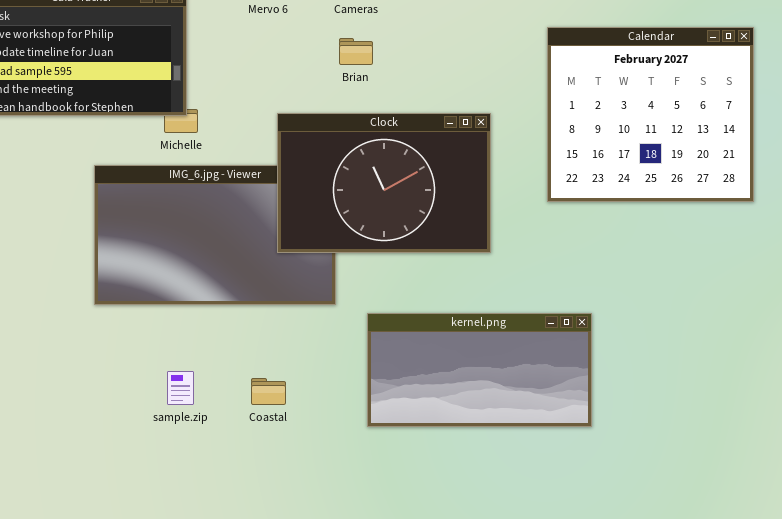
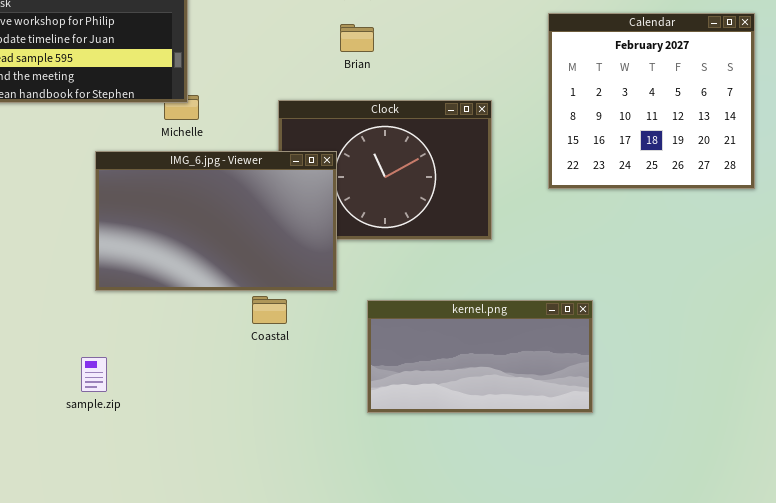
IMG_6.jpg - Viewer: [94,165,336,305] -> [95,151,337,291], raised
sample.zip: [167,371,194,405] -> [81,357,107,392], moved
Coastal: [251,378,286,405] -> [252,296,287,324], moved

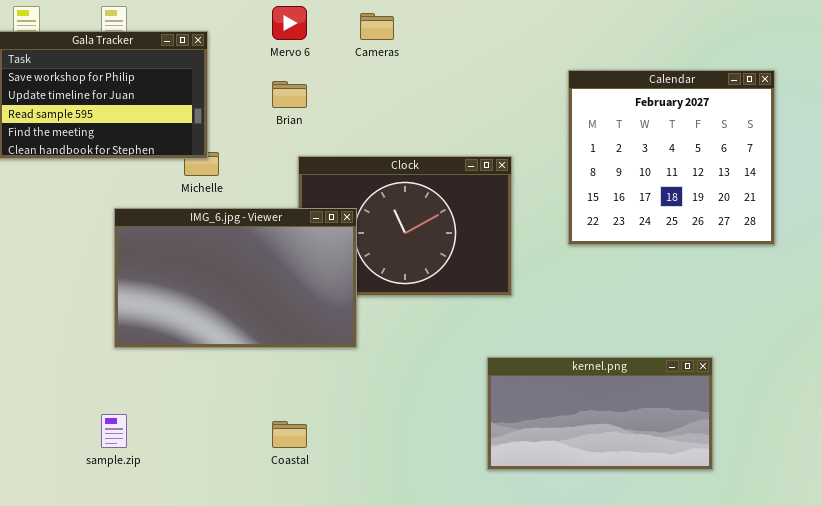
Brian: [340,24,374,52] -> [272,81,307,108], moved
Coastal: [252,296,287,324] -> [272,421,307,448], moved
kernel.png: [367,300,593,413] -> [487,357,713,470], moved

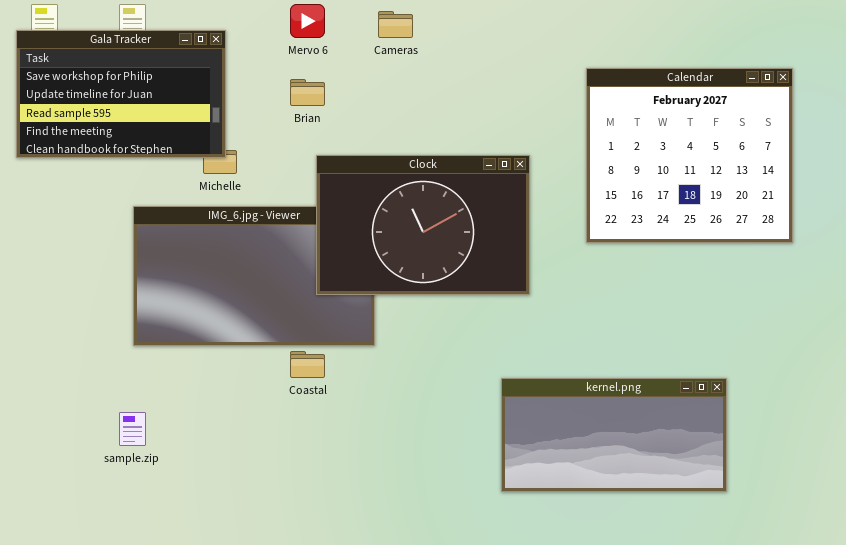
Clock: [298,156,512,296] -> [316,155,530,295], raised
kernel.png: [487,357,713,470] -> [501,378,727,492], moved
Coastal: [272,421,307,448] -> [290,351,325,378], moved

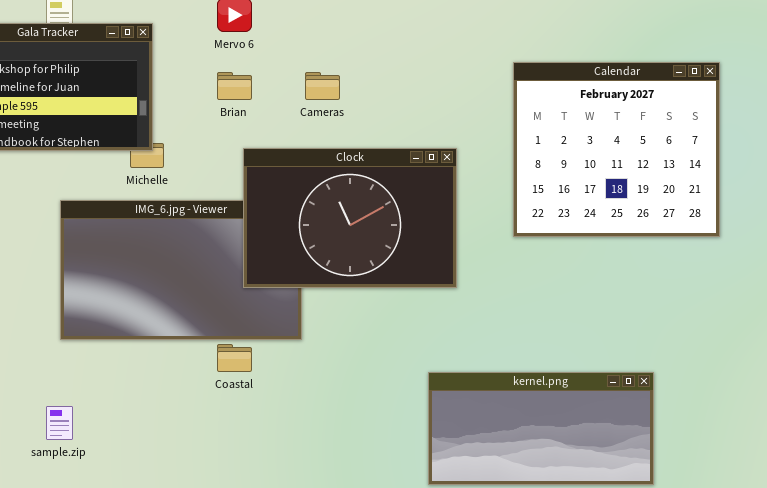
Cameras: [378,11,413,38] -> [305,72,340,100], moved

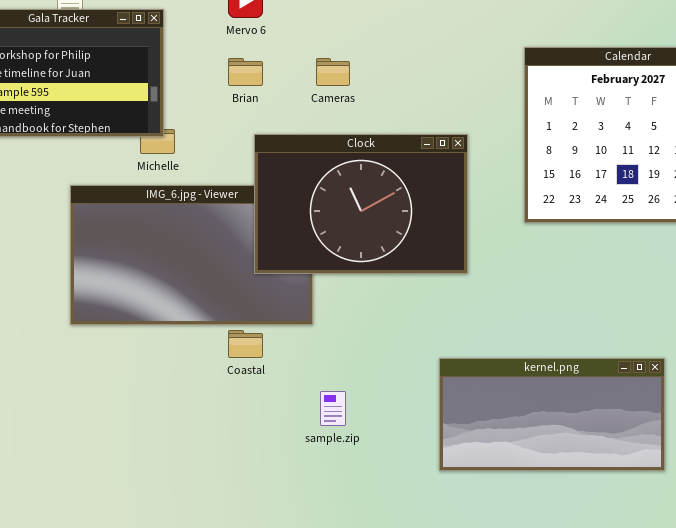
sample.zip: [46,406,73,440] -> [320,391,346,426], moved

